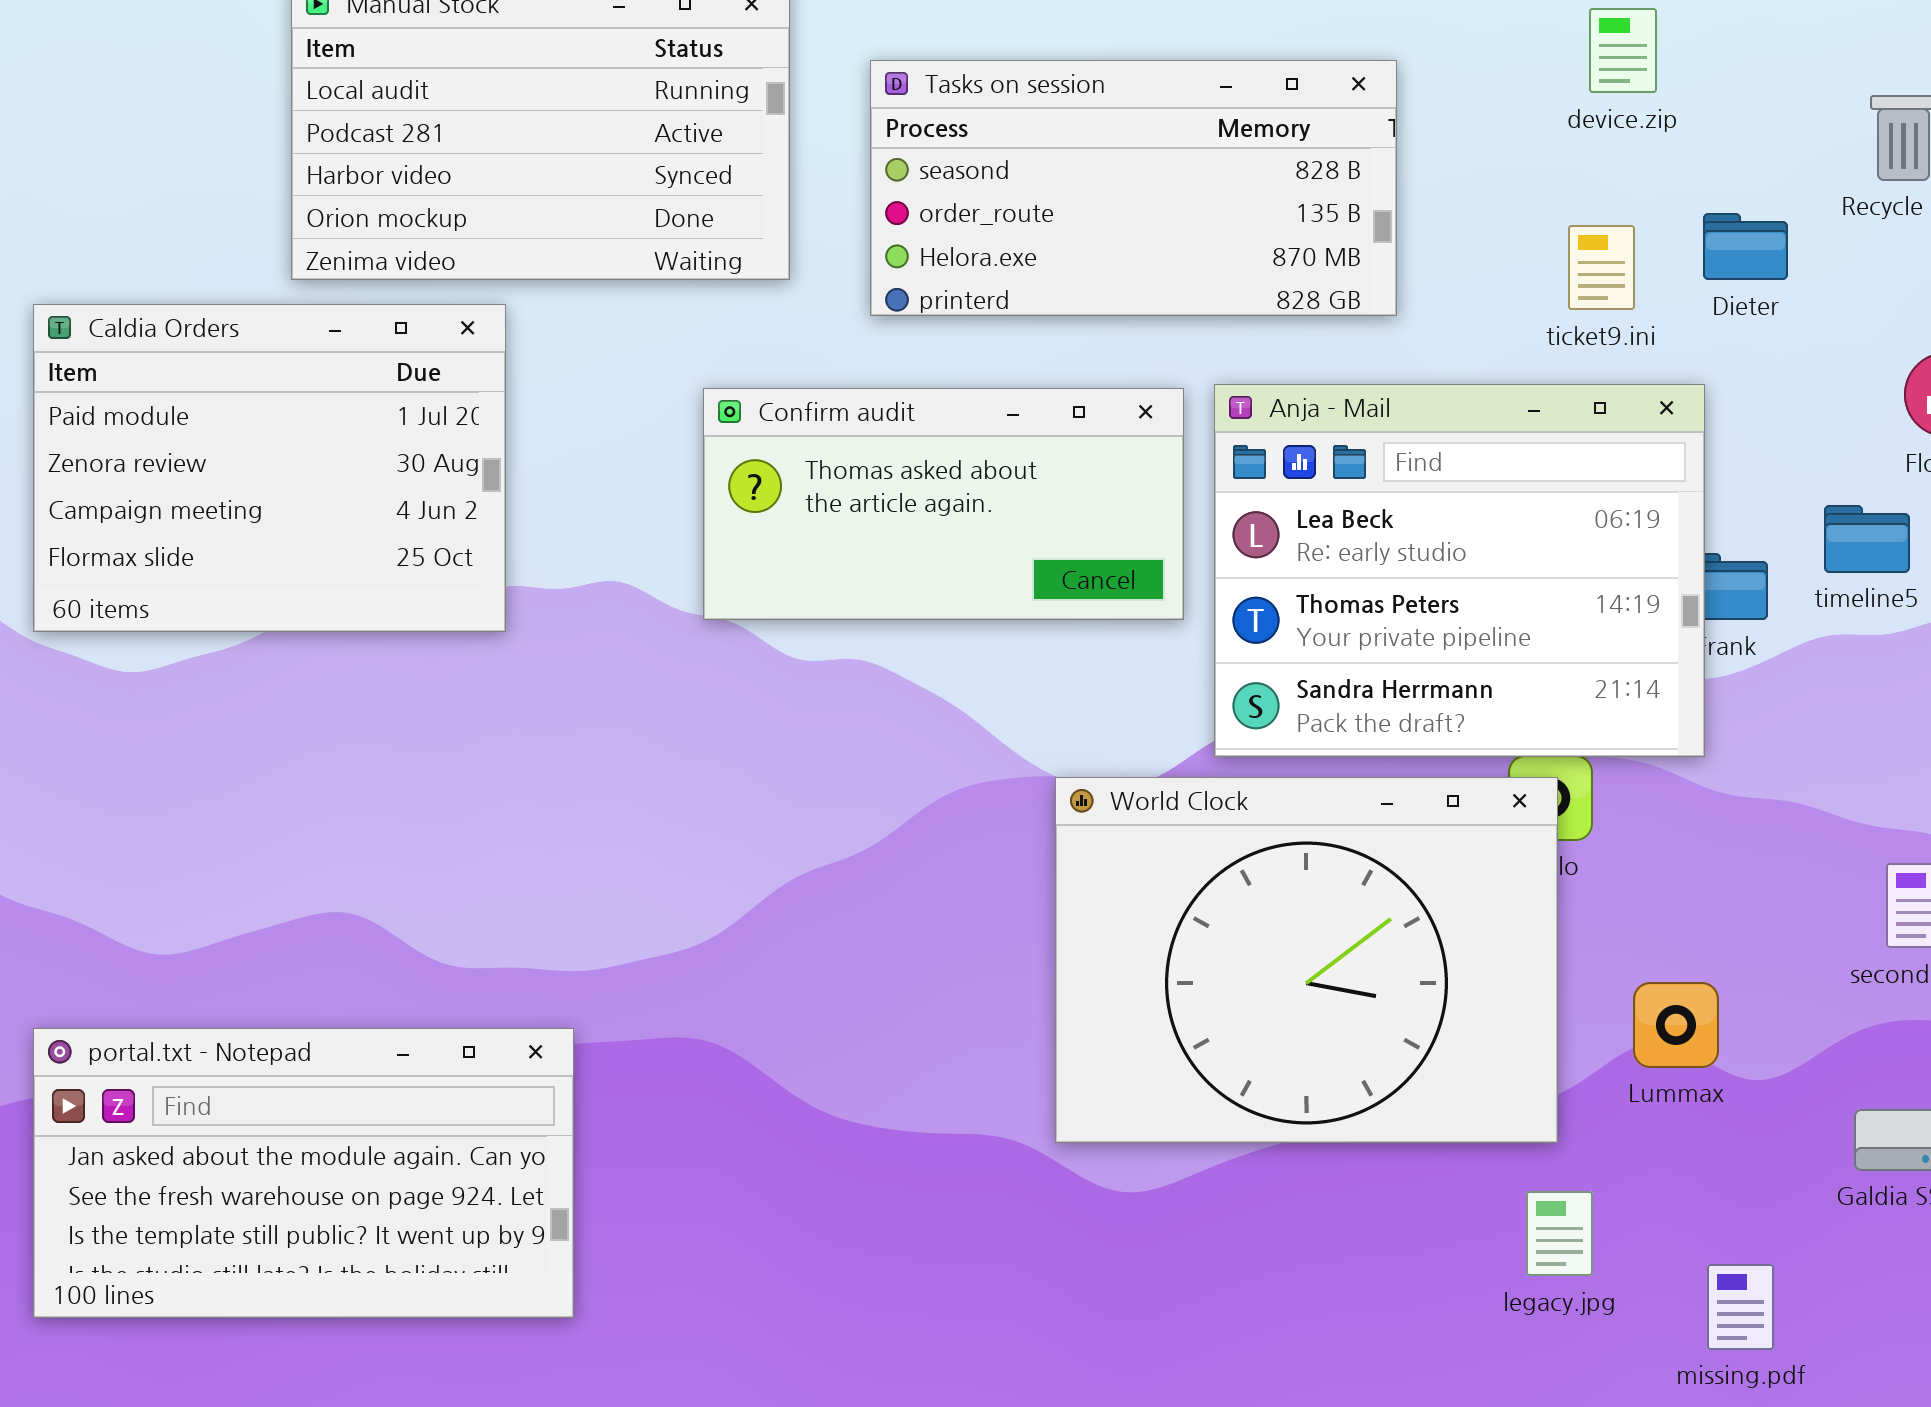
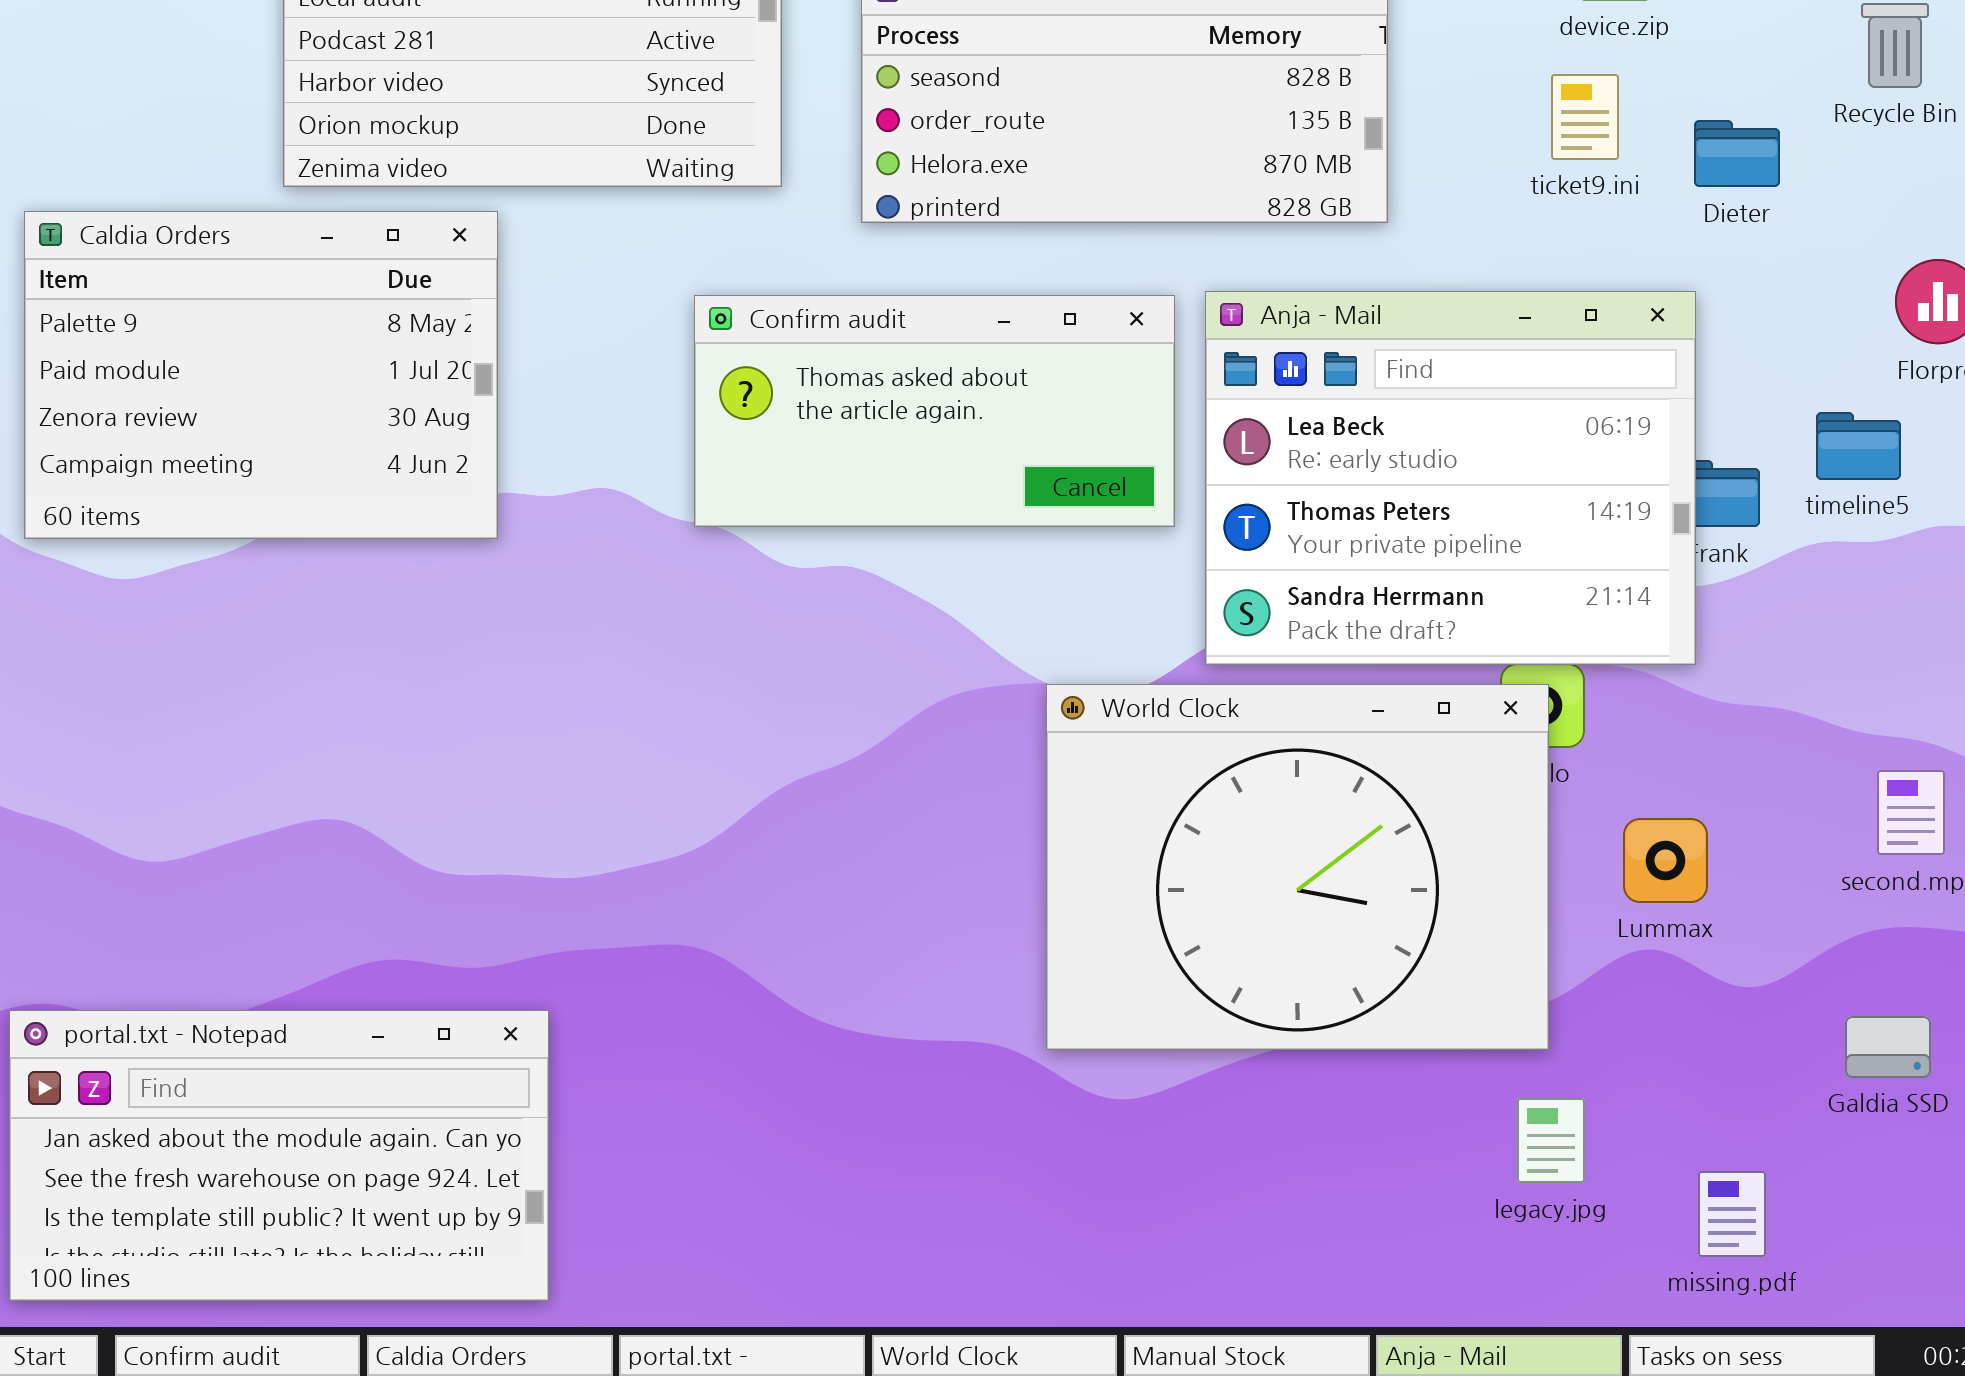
ticket9.ini: [1568,225,1635,310] -> [1551,74,1619,160], moved
Caldia Orders: [33,304,506,632] -> [24,211,498,539], scrolled up 1 row
Lummax: [1633,982,1719,1068] -> [1623,818,1708,903], moved
portal.txt - Notepad: [33,1028,574,1318] -> [9,1010,549,1301], moved

